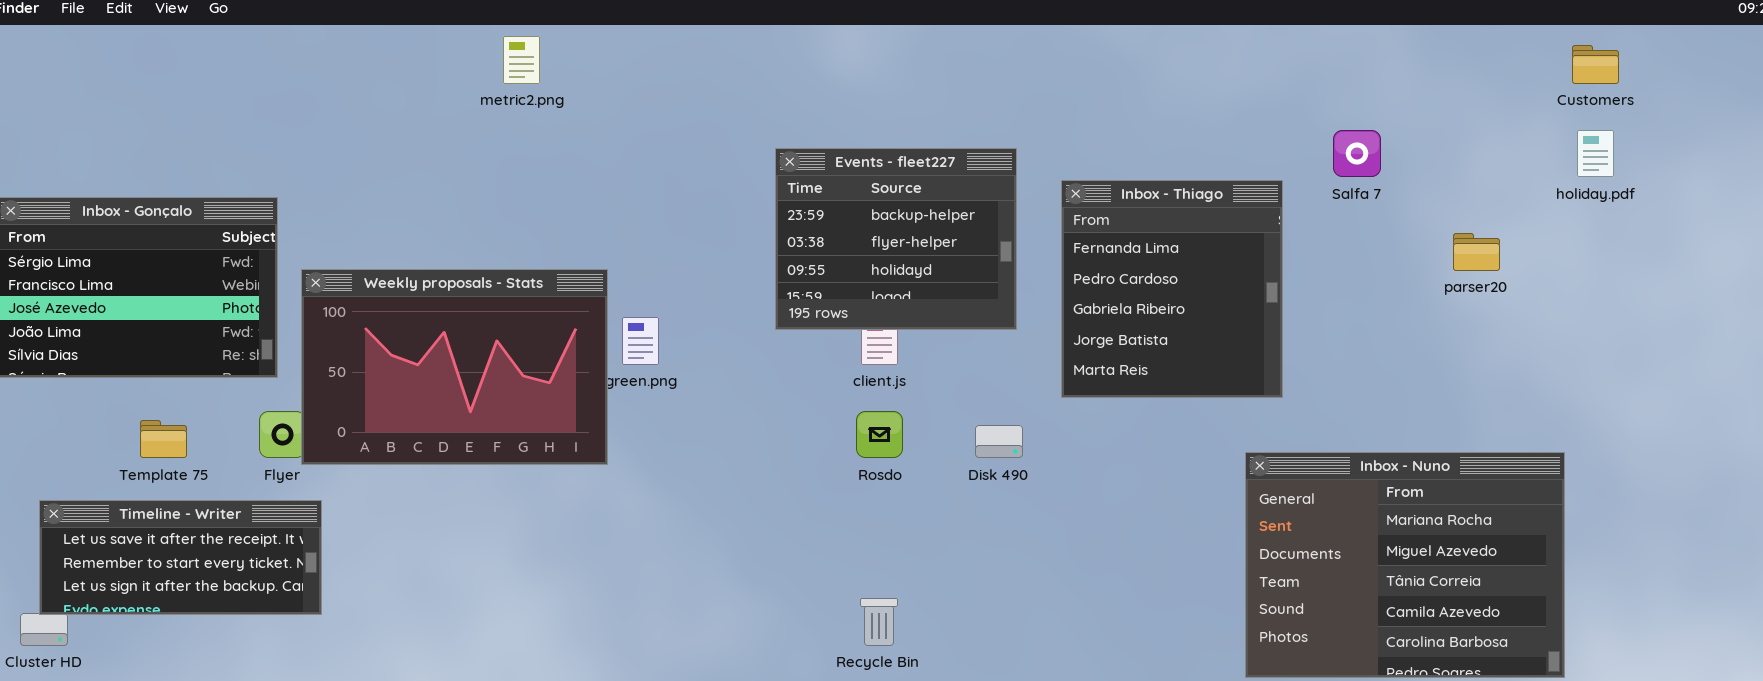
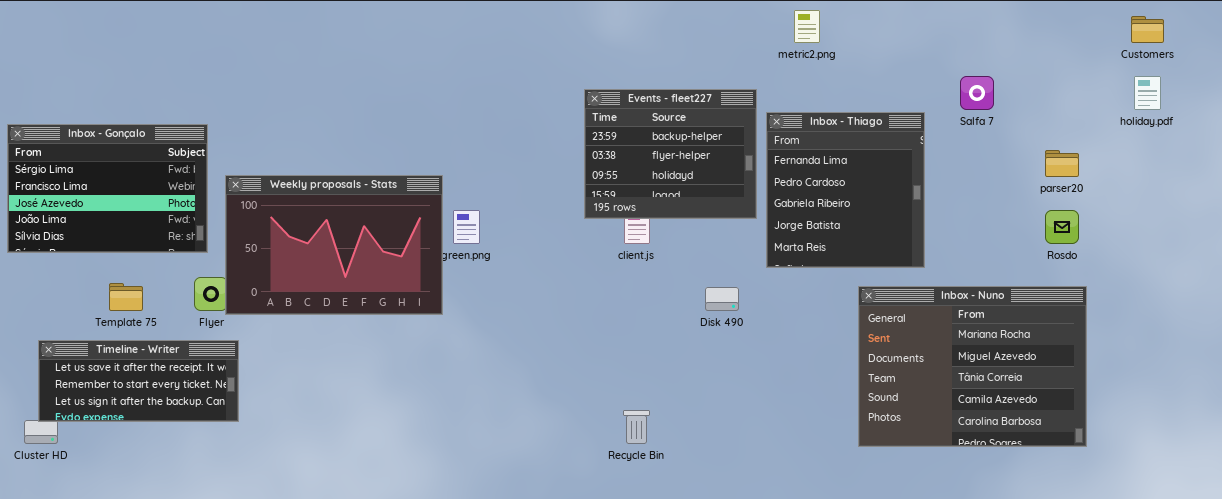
metric2.png: [503,36,540,84] -> [794,10,820,43], moved
Events - fleet227: [775,148,1017,330] -> [584,89,757,219], moved
Rosdo: [856,411,903,458] -> [1045,210,1079,244], moved
Inbox - Nuno: [1245,452,1565,678] -> [858,286,1087,447], moved

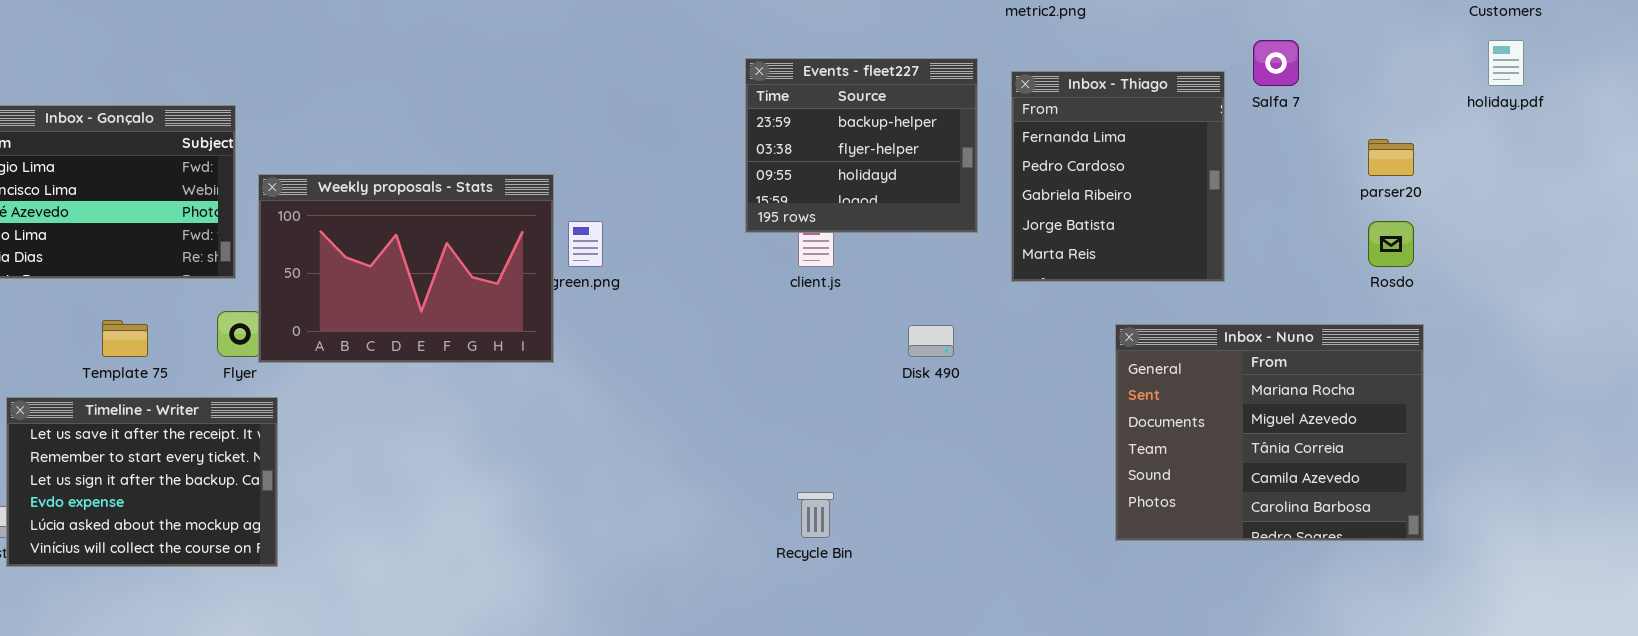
Inbox - Thiago: [766,112,925,268] -> [1011,71,1225,282], moved
Timeline - Writer: [38,340,239,422] -> [6,397,278,567], resized

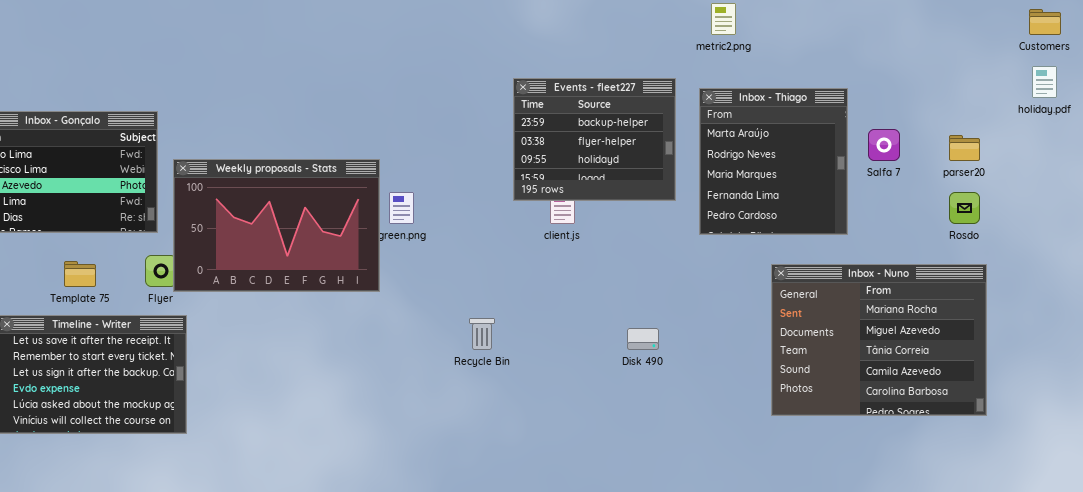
Salfa 7: [1253,40,1299,86] -> [868,129,900,161], moved
Inbox - Thiago: [1011,71,1225,282] -> [699,88,848,235], scrolled up 3 rows
Disk 490: [908,325,954,357] -> [627,328,659,350], moved
Recycle Bin: [797,492,834,538] -> [469,318,495,350], moved

